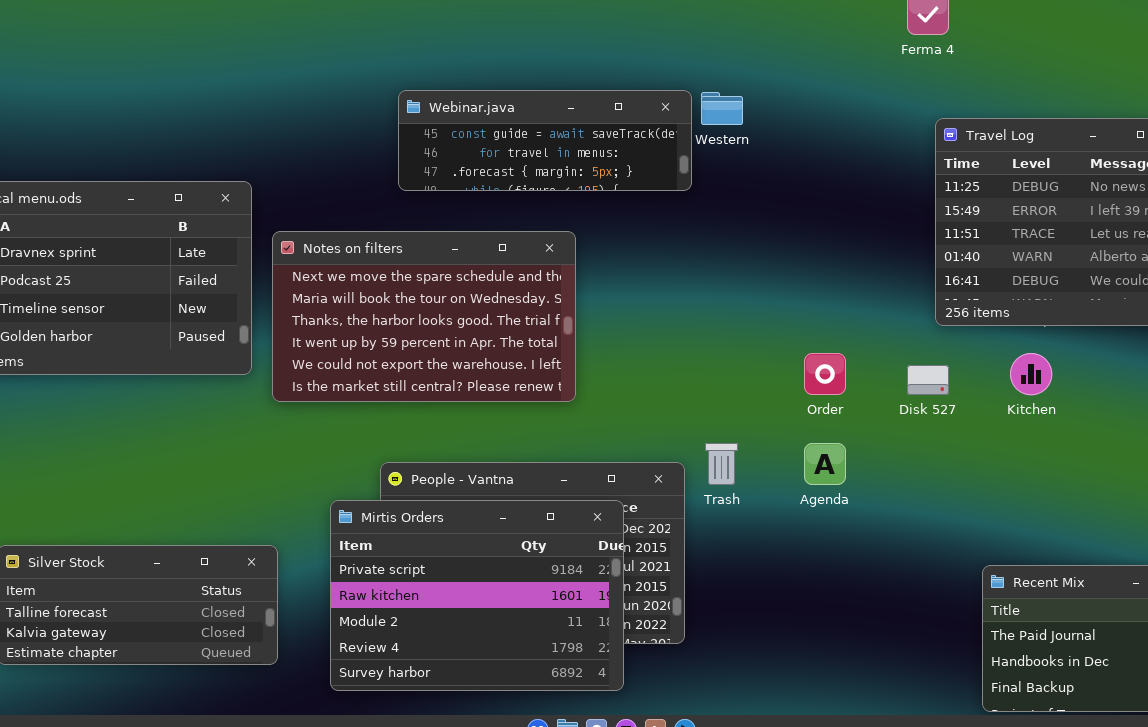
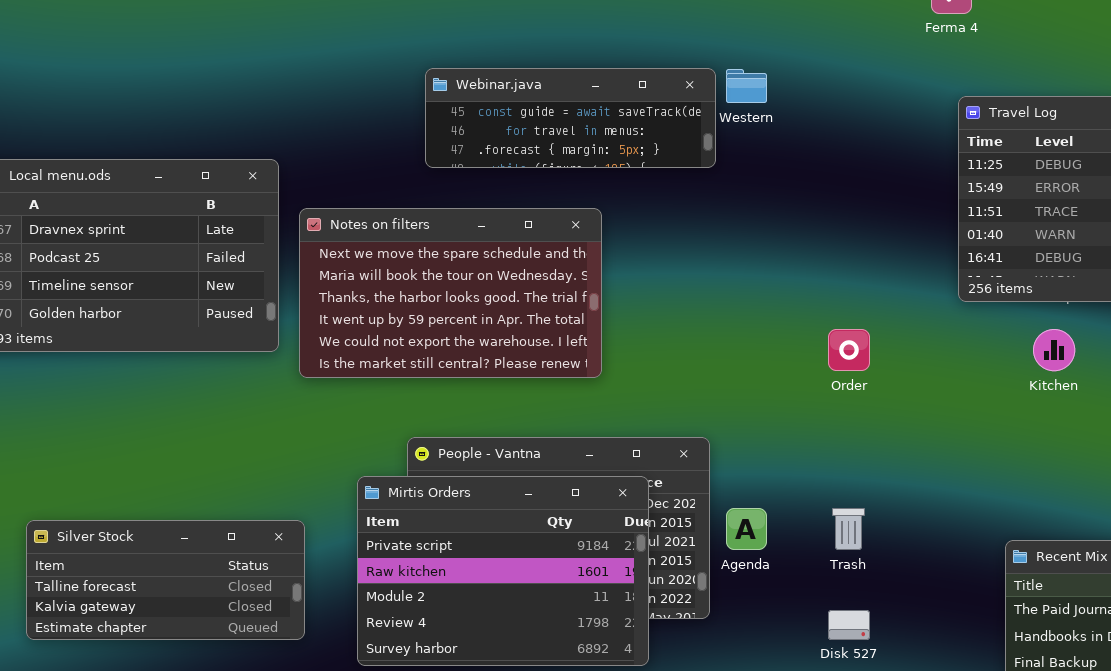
Disk 527: [907,365,949,395] -> [828,610,870,640], moved
Trash: [705,443,738,485] -> [832,508,865,550], moved
Agenda: [804,443,846,485] -> [726,508,767,550], moved

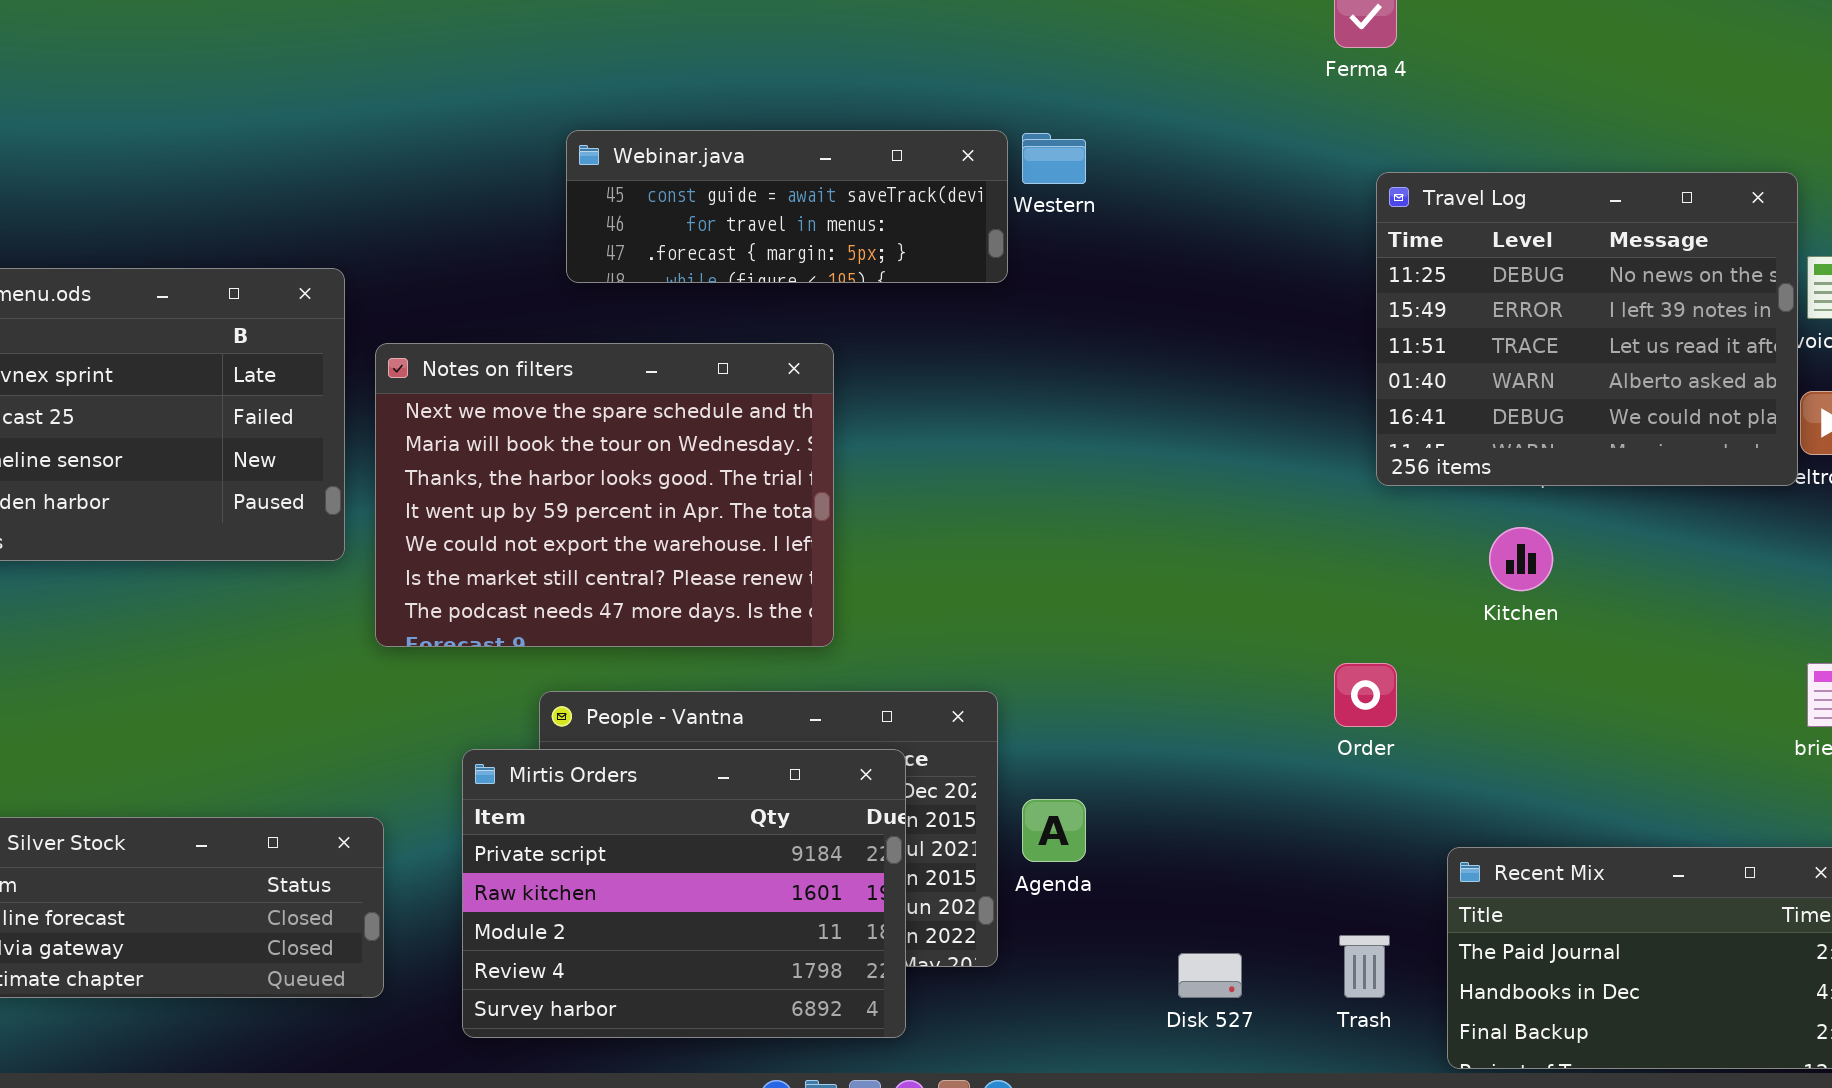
Notes on filters: [299,208,602,378] -> [375,343,834,647], resized
Order: [828,329,870,371] -> [1334,663,1397,727], moved
Trash: [832,508,865,550] -> [1339,935,1390,998], moved

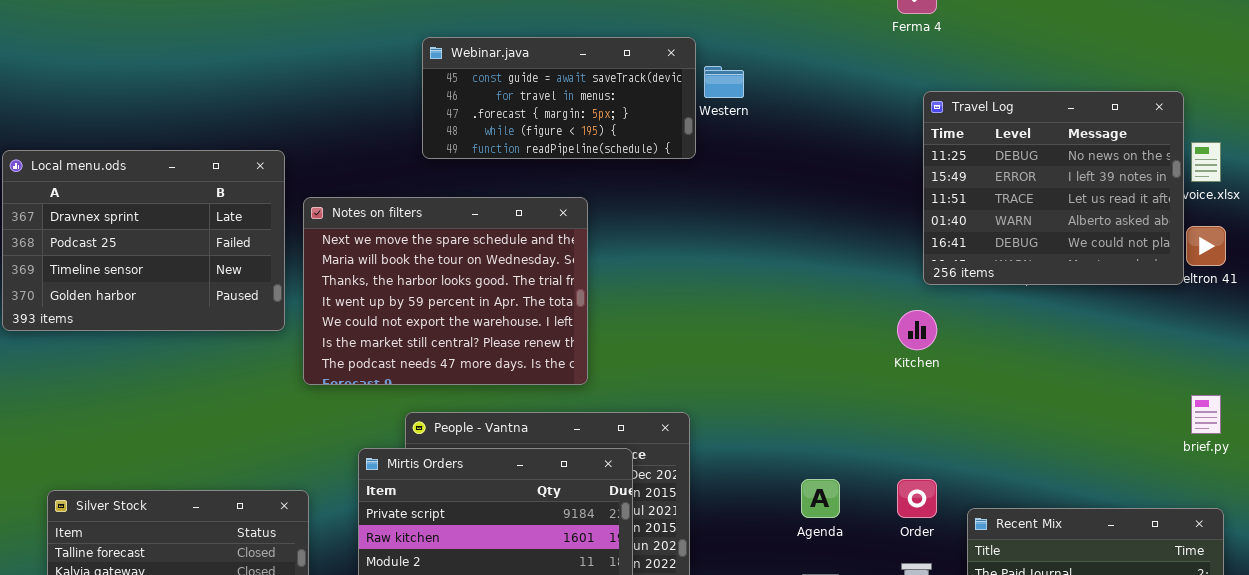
Webinar.java: [566,130,1008,283] -> [422,37,696,159], resized
Kitchen: [1489,527,1553,591] -> [897,310,937,350], moved
Order: [1334,663,1397,727] -> [897,479,937,518], moved
Agenda: [1022,799,1086,862] -> [801,479,840,518], moved

